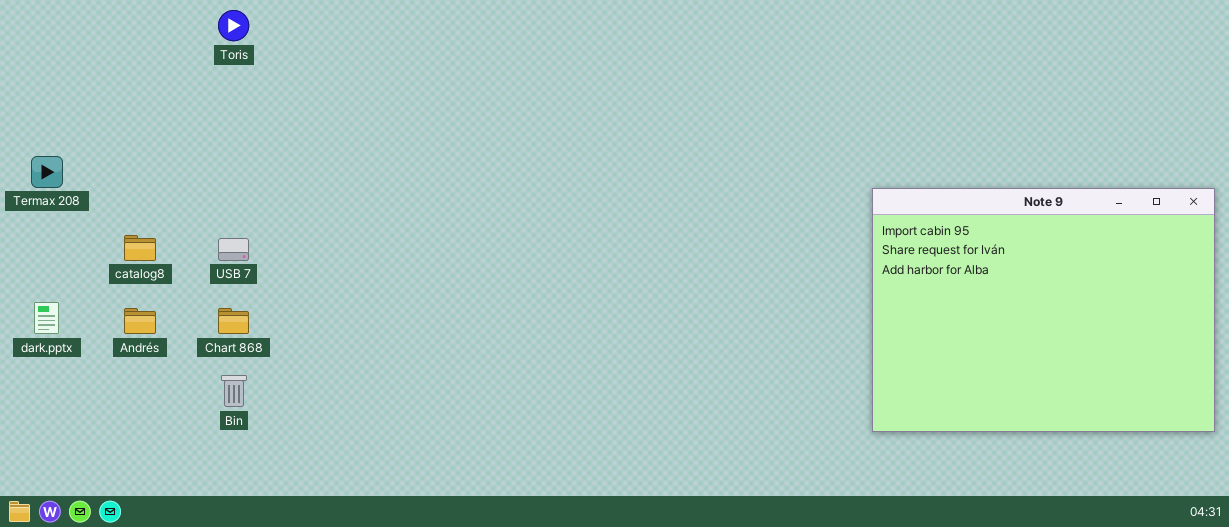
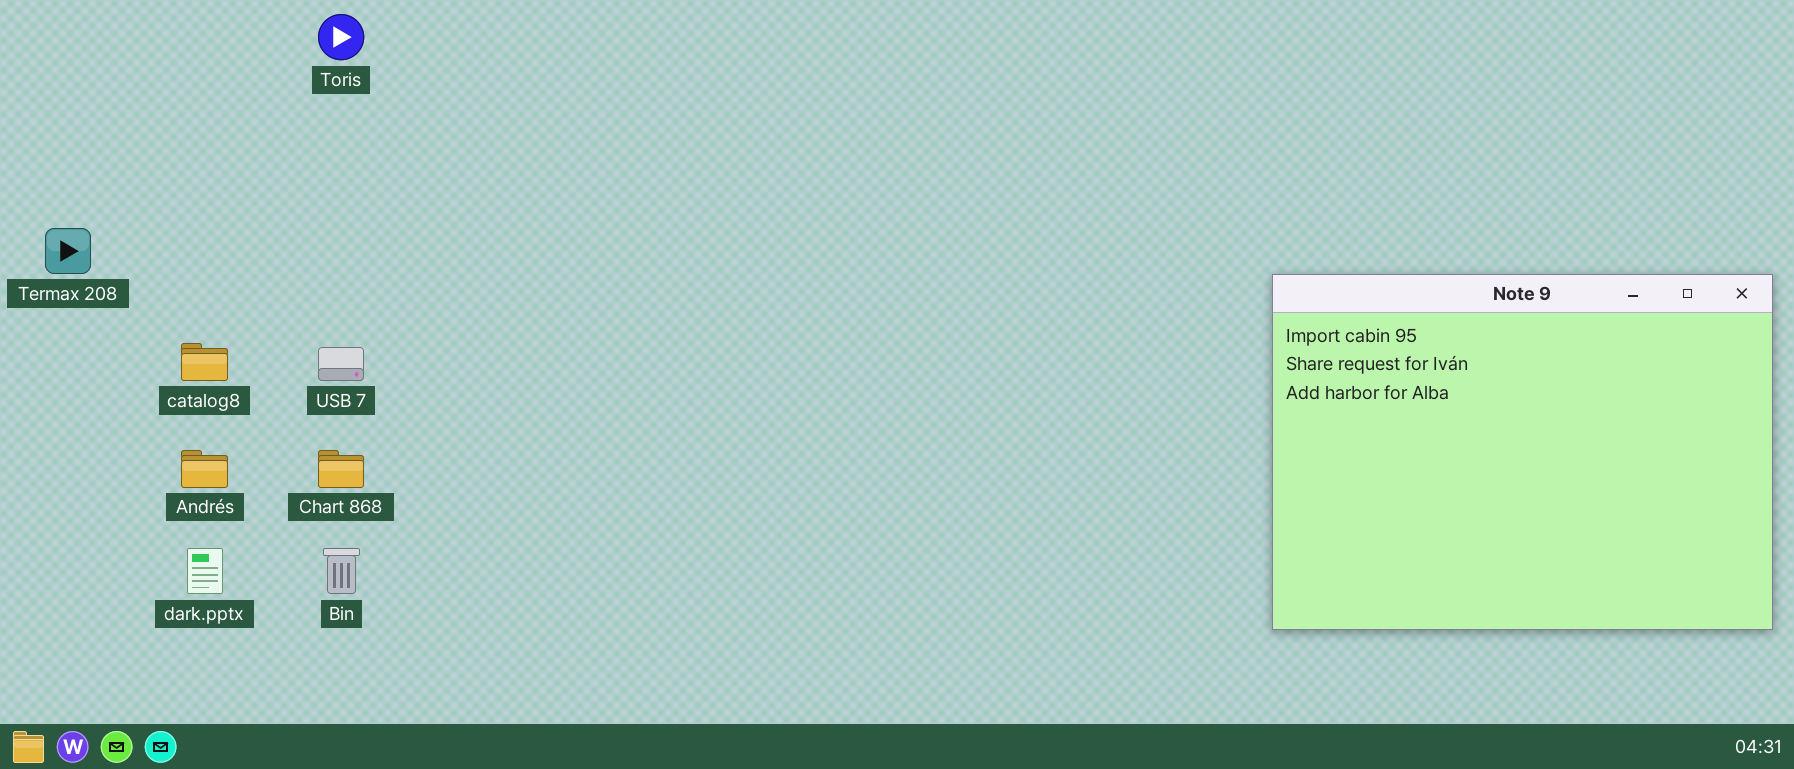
dark.pptx: [34,302,59,334] -> [187,548,223,594], moved

